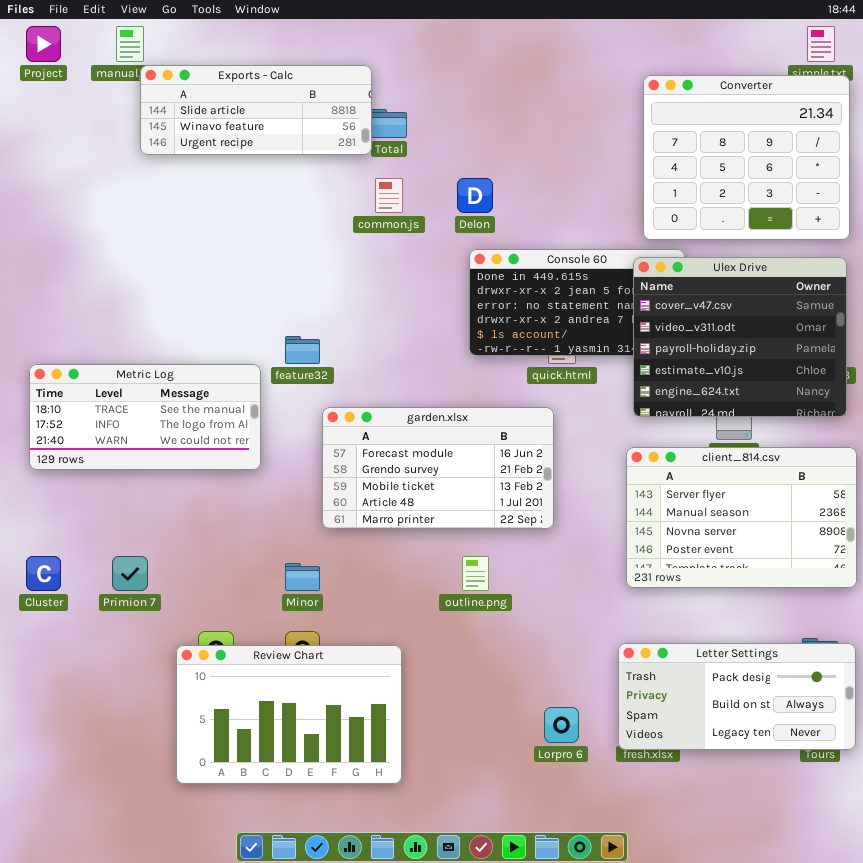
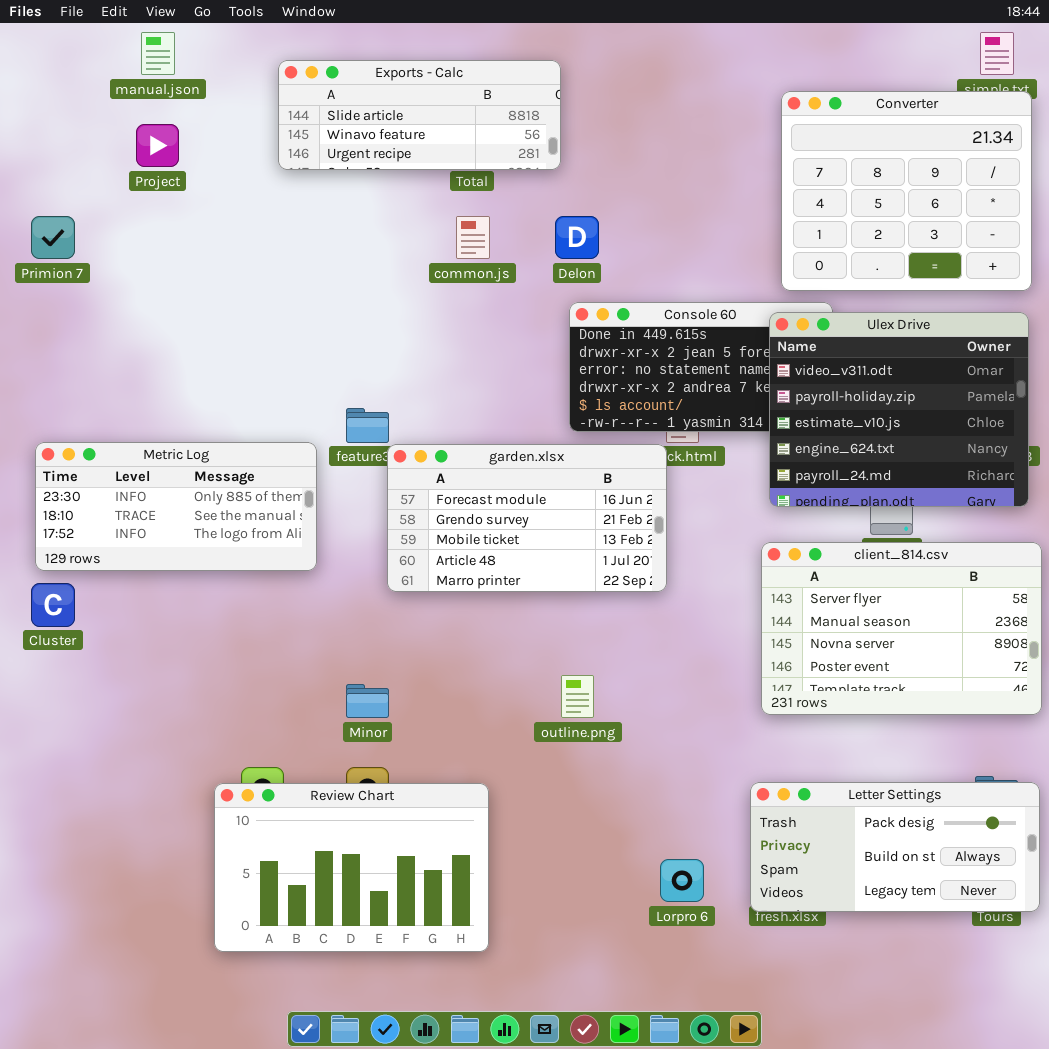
Project: [26,26,61,62] -> [136,124,179,167], moved
Exports - Calc: [140,65,372,155] -> [278,60,561,170], moved
Ulex Drive: [633,257,847,417] -> [769,312,1029,507], scrolled down 1 row
Metric Log: [29,364,261,470] -> [35,442,317,571], scrolled up 1 row
garden.xlsx: [322,407,554,529] -> [387,444,667,592], moved
Cluster: [26,556,61,591] -> [31,583,75,627], moved
Primion 7: [112,556,148,591] -> [31,216,75,259], moved

